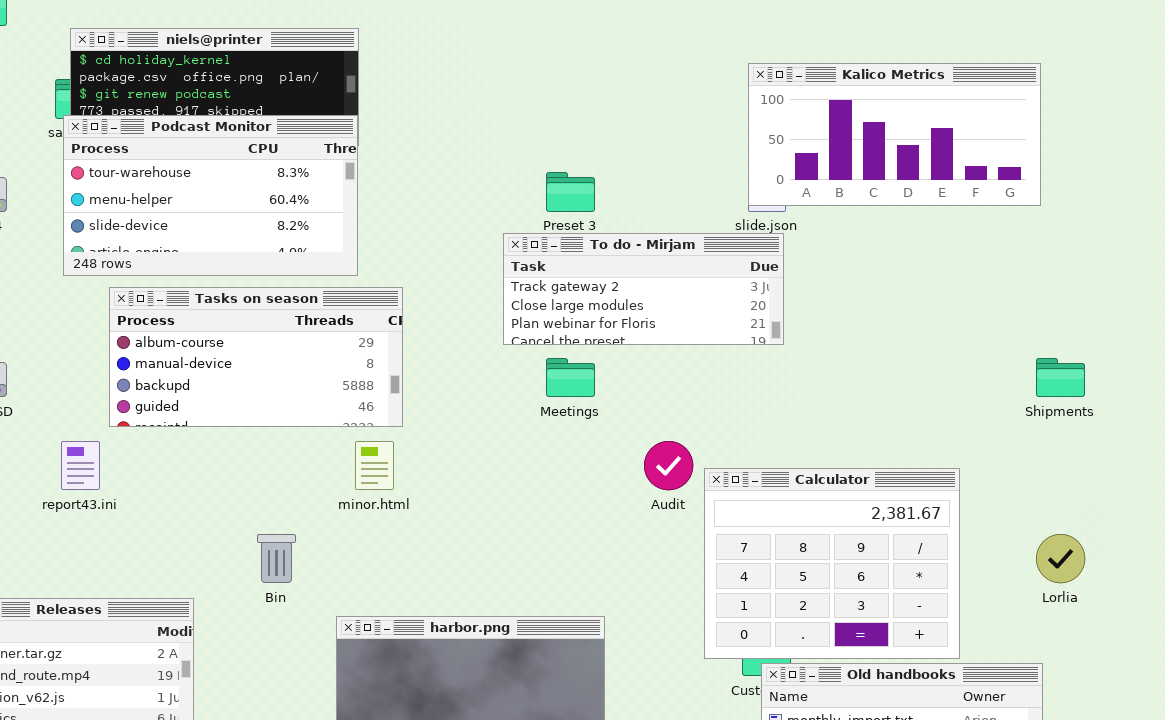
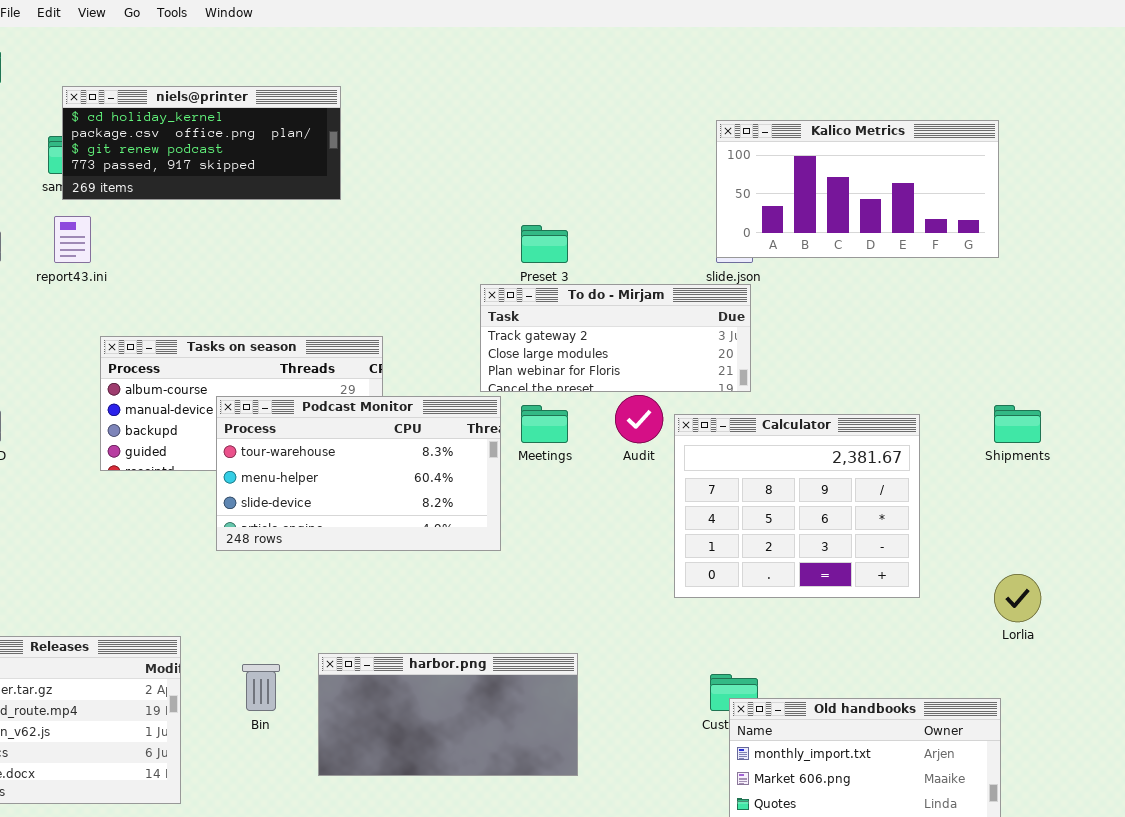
Podcast Monitor: [63,115,358,276] -> [216,396,501,551], moved
report43.ini: [61,441,100,490] -> [54,216,91,263], moved
Audit: [644,441,693,490] -> [615,395,663,443], moved
Calculator: [704,468,960,659] -> [674,414,920,598], moved
Bin: [257,534,296,583] -> [242,664,280,711], moved

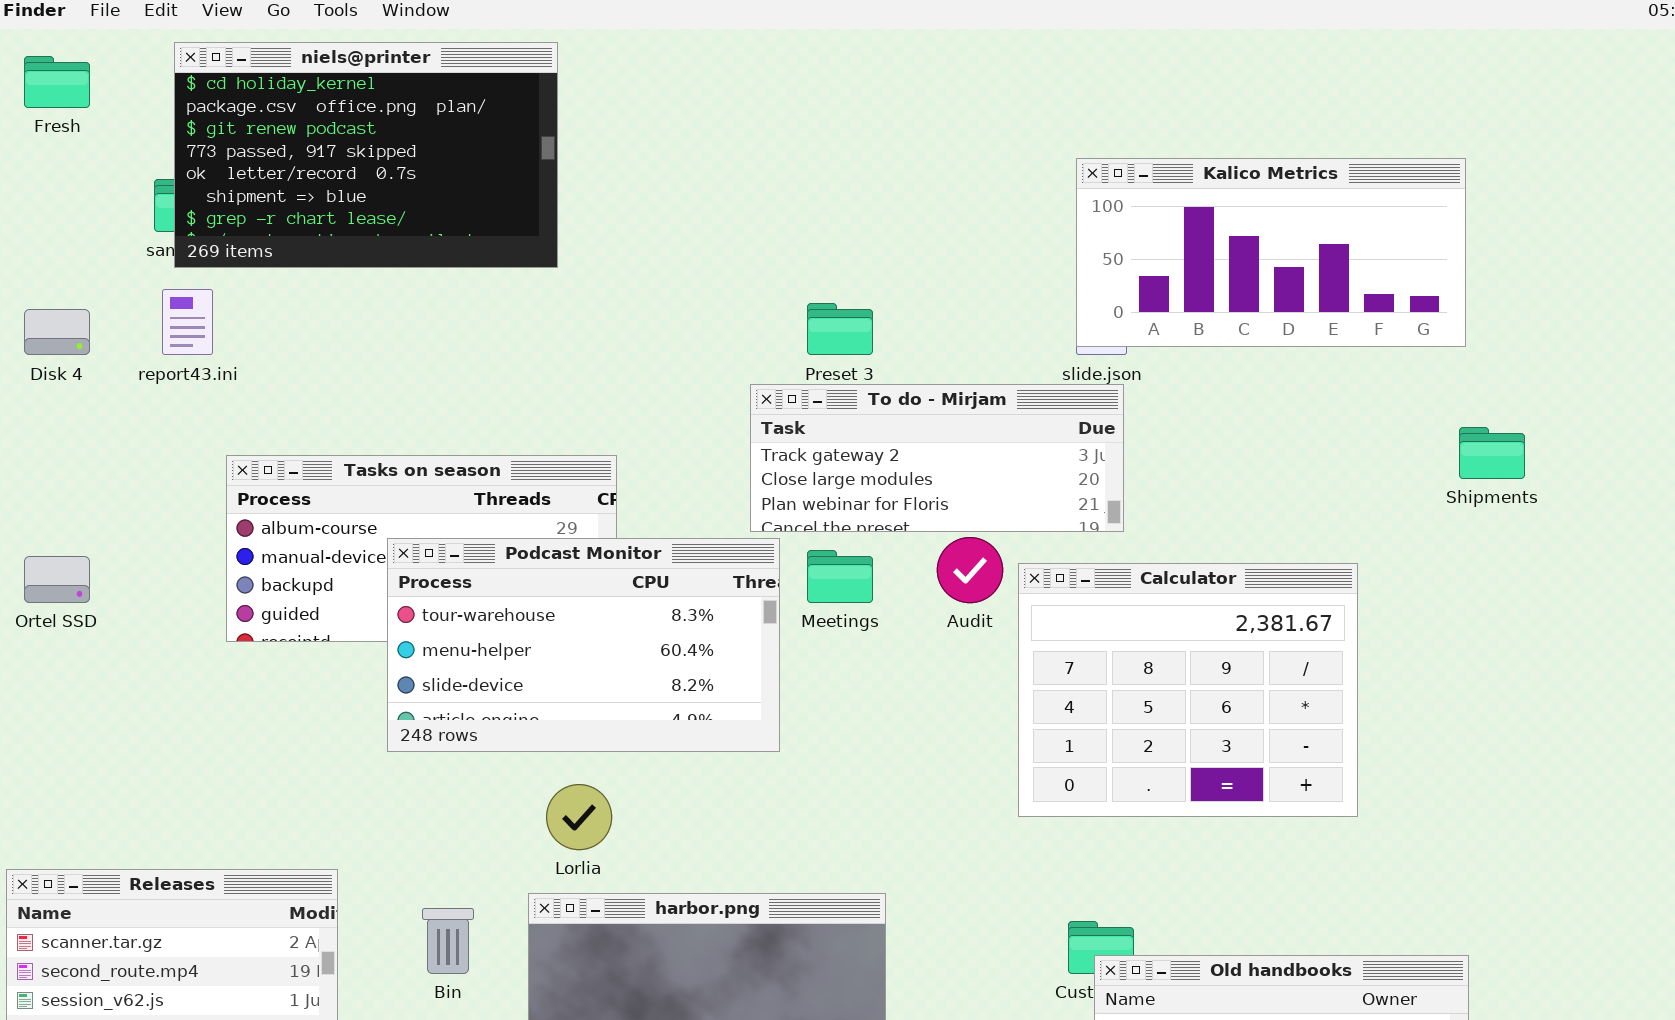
niels@printer: [62,86,341,200] -> [174,42,558,268], resized
Shipments: [994,405,1041,443] -> [1459,427,1525,479], moved
Lorlia: [994,574,1041,622] -> [546,784,612,850], moved

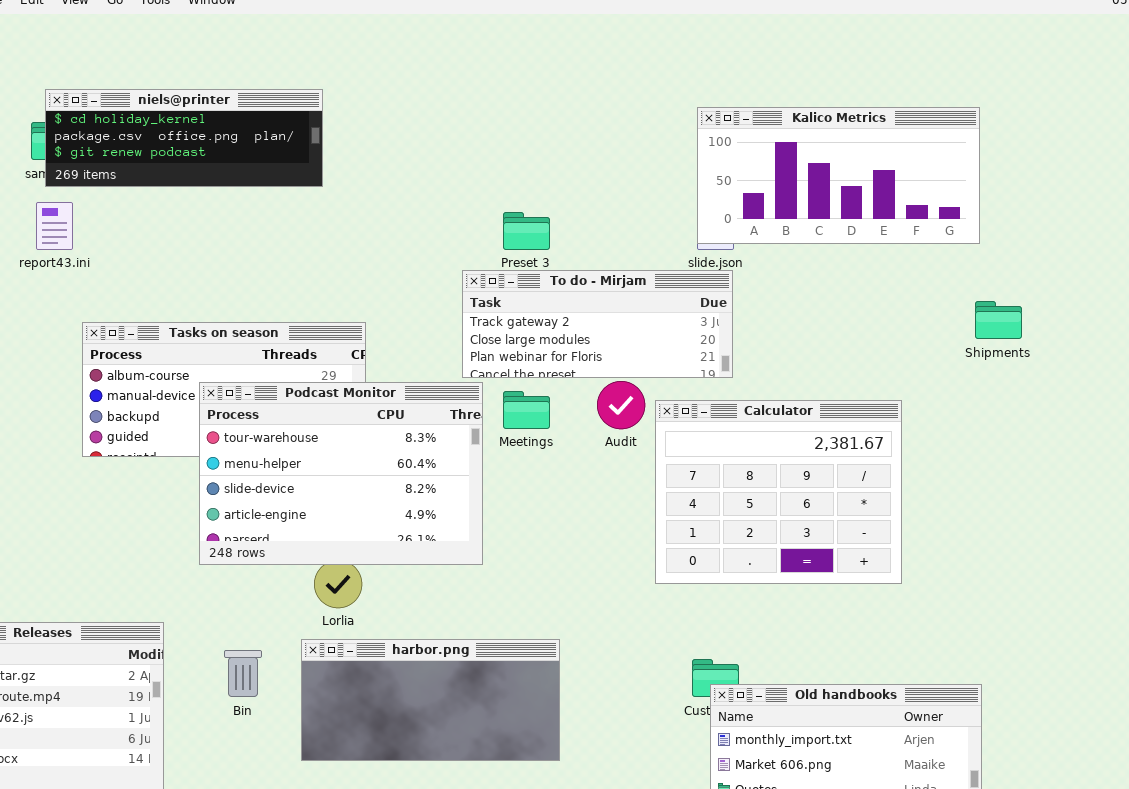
niels@printer: [174,42,558,268] -> [45,89,323,187], resized
Podcast Monitor: [387,538,780,752] -> [199,382,483,565], resized

